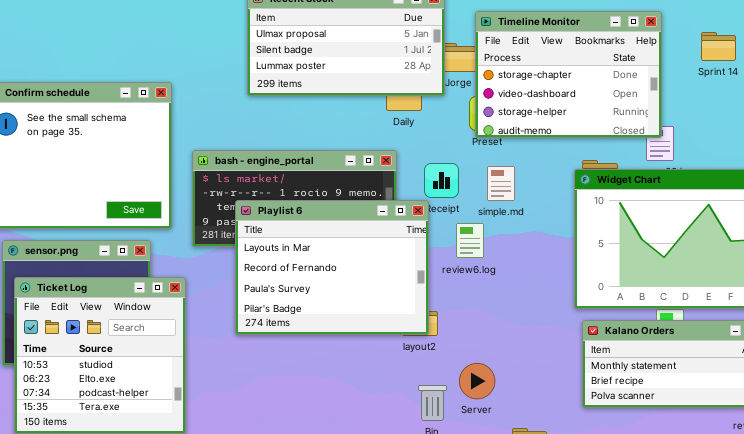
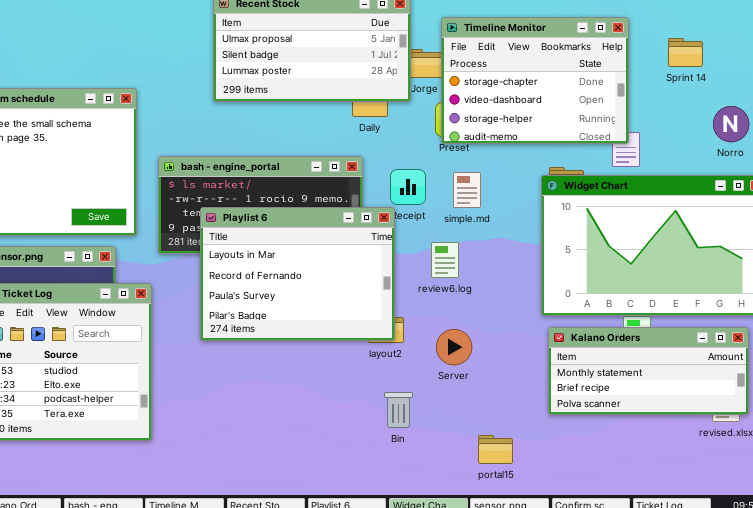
review6.log: [456,223,484,258] -> [431,242,459,278], moved
Server: [459,363,495,399] -> [436,329,472,365], moved

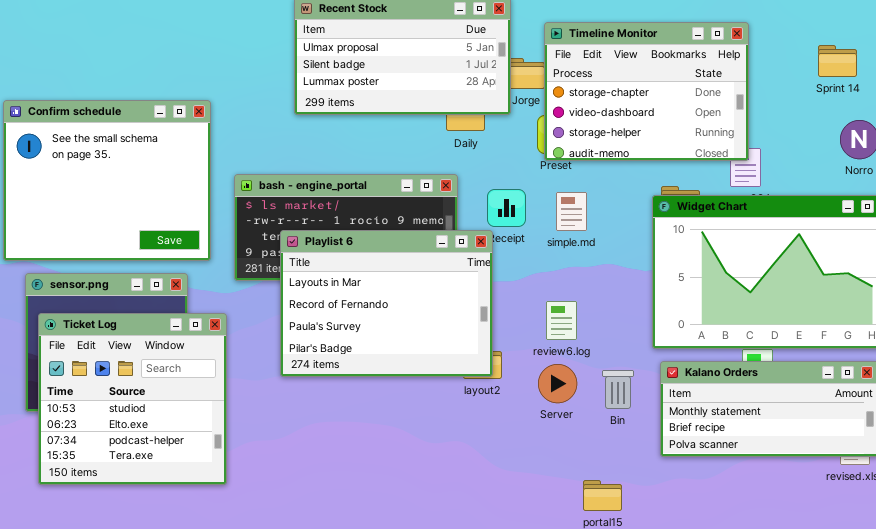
Sprint 14: [668,38,703,67] -> [818,45,857,77], moved
review6.log: [431,242,459,278] -> [546,301,577,340], moved
Bin: [384,392,413,428] -> [602,370,634,409], moved

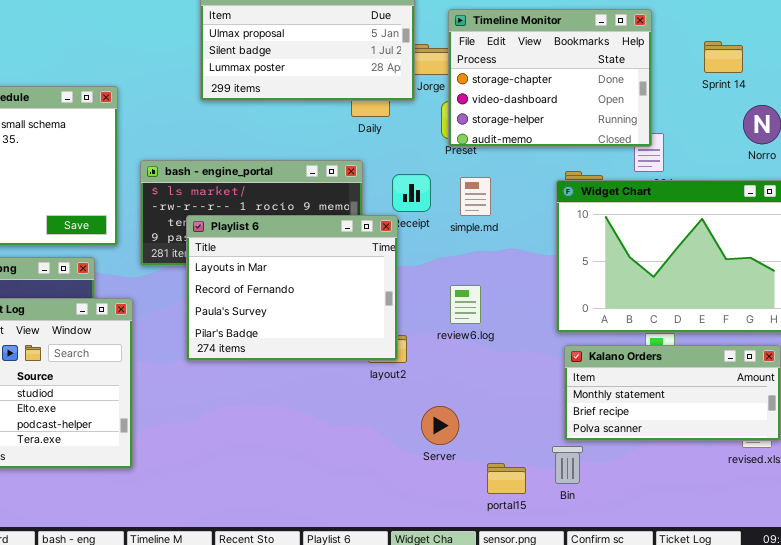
Sprint 14: [818,45,857,77] -> [704,41,743,73], moved
Server: [538,364,577,403] -> [421,406,459,445], moved
Bin: [602,370,634,409] -> [552,446,583,484], moved

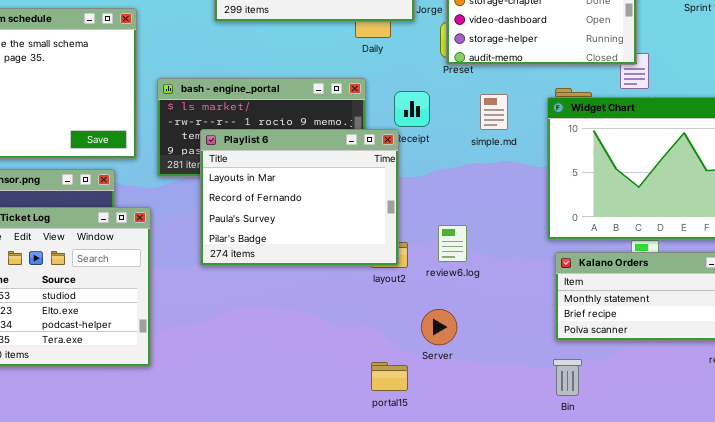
simple.md: [460,177,491,216] -> [480,94,508,130], moved
review6.log: [450,285,481,324] -> [438,225,467,262], moved
Bin: [552,446,583,484] -> [553,359,582,396], moved
portal15: [487,463,526,494] -> [371,362,408,391], moved

